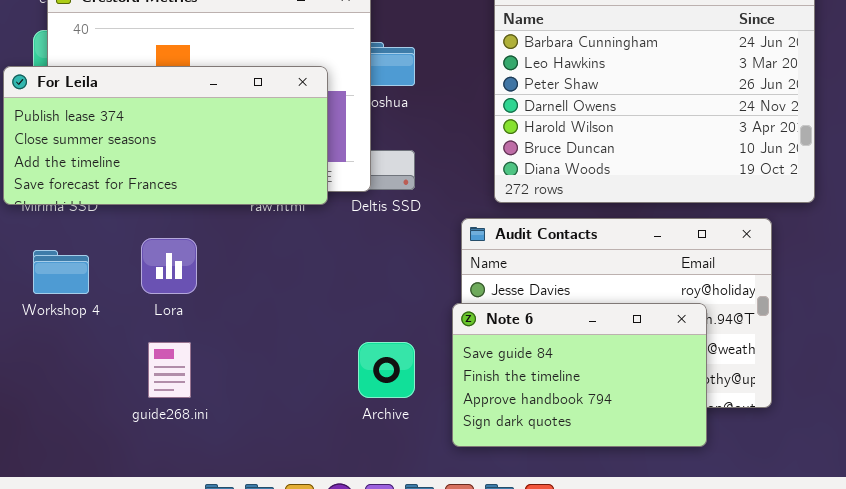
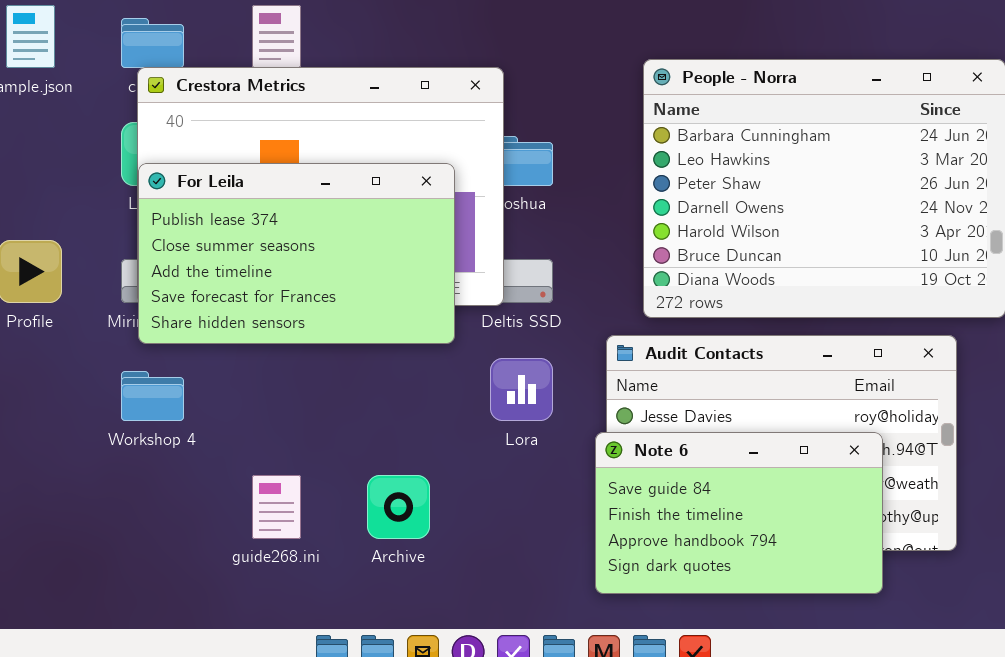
For Leila: [3,66,328,205] -> [138,163,455,344], resized
Lora: [141,238,197,294] -> [490,358,553,421], moved
Archive: [358,342,415,398] -> [367,475,430,539], moved

